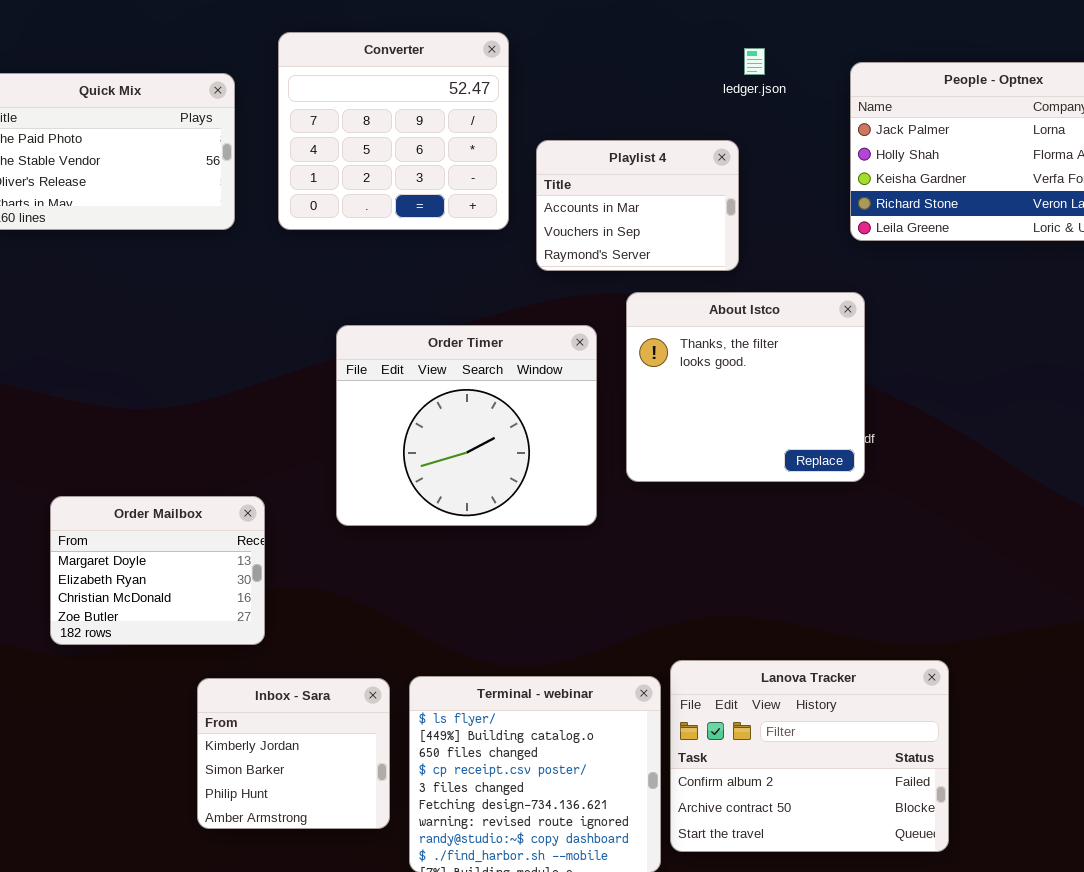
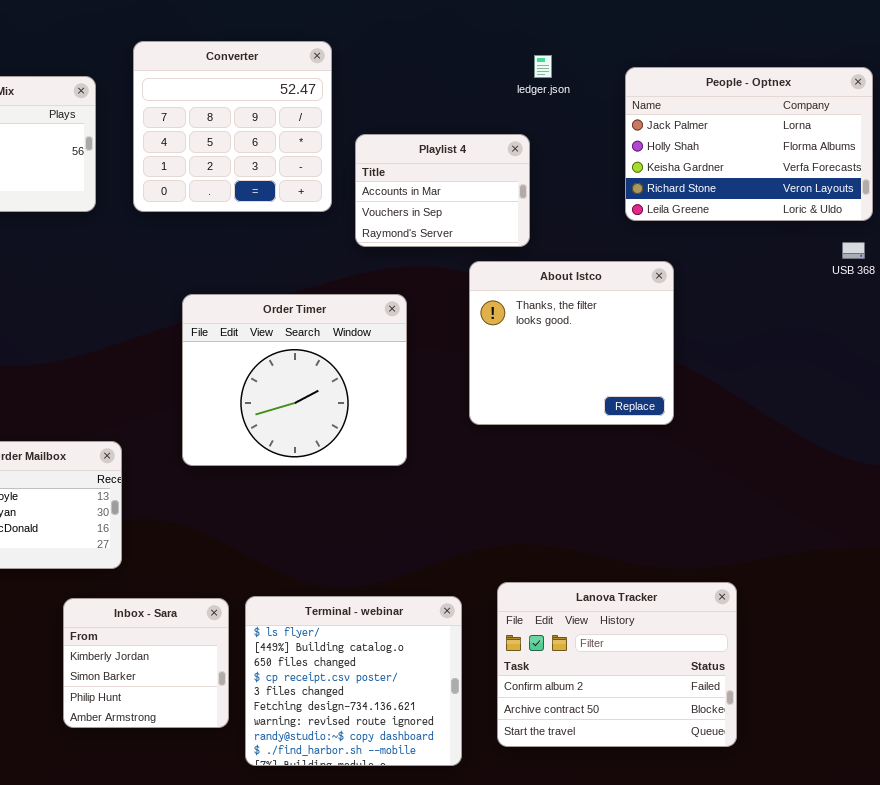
About Istco: [626,292,865,482] -> [469,261,674,425], moved
Lanova Tracker: [670,660,949,852] -> [497,582,737,747], moved

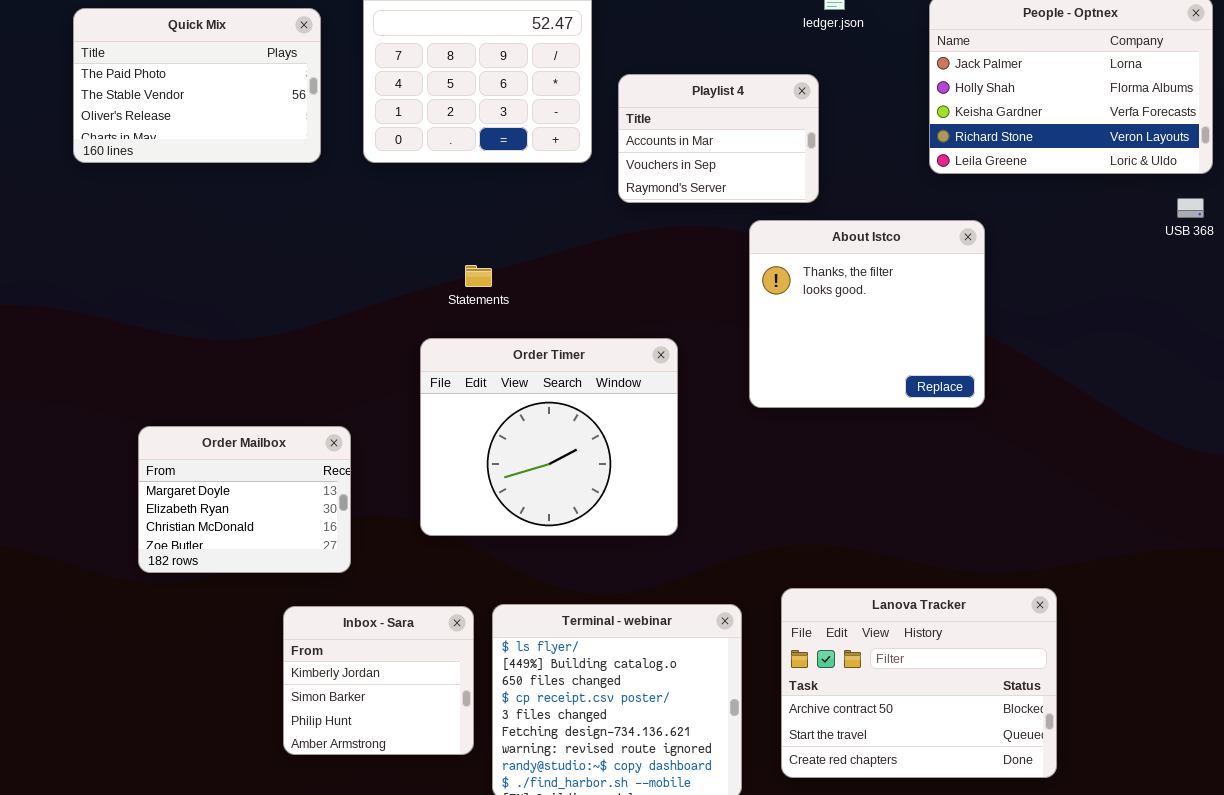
Order Timer: [182,294,407,466] -> [420,338,678,536], moved
Lanova Tracker: [497,582,737,747] -> [781,588,1057,778], scrolled down 1 row

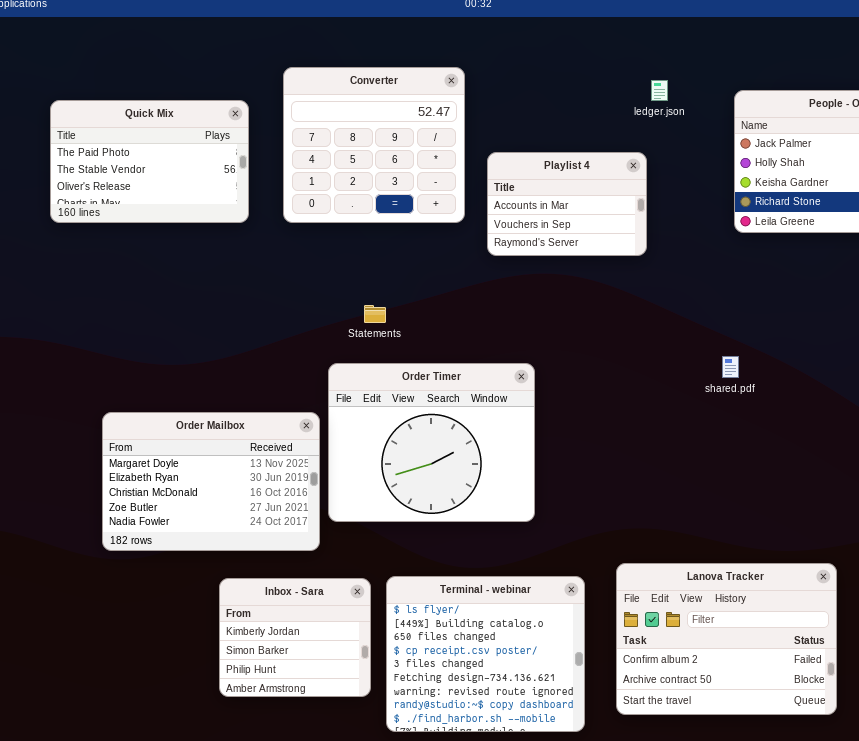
About Istco: [749,220,985,408] -> none, closed
Order Mailbox: [138,426,351,573] -> [102,412,320,551], resized
Lanova Tracker: [781,588,1057,778] -> [616,563,837,715], scrolled up 1 row

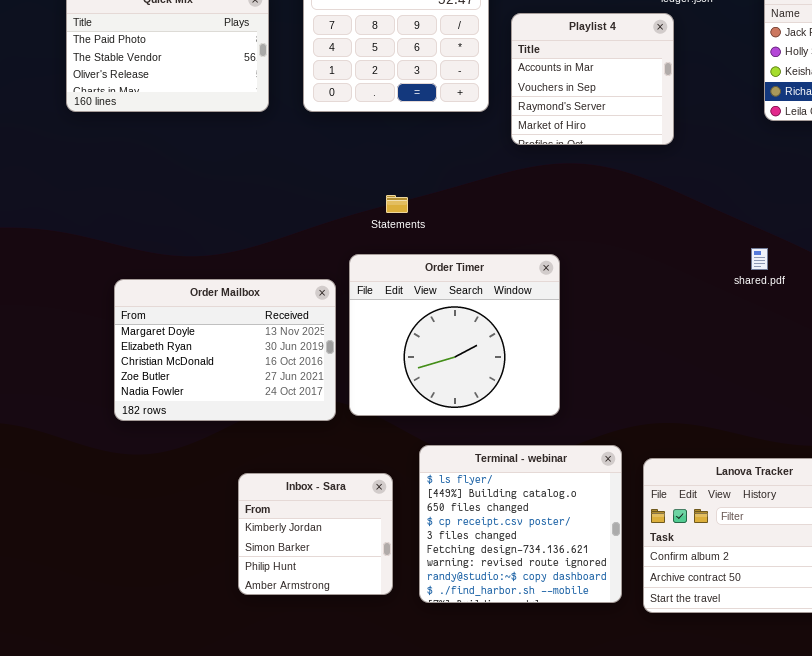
Playlist 4: [487,152,647,256] -> [511,13,674,145], resized
Order Mailbox: [102,412,320,551] -> [114,279,336,421], moved
Terminal - webinar: [386,576,585,732] -> [419,445,622,603], moved

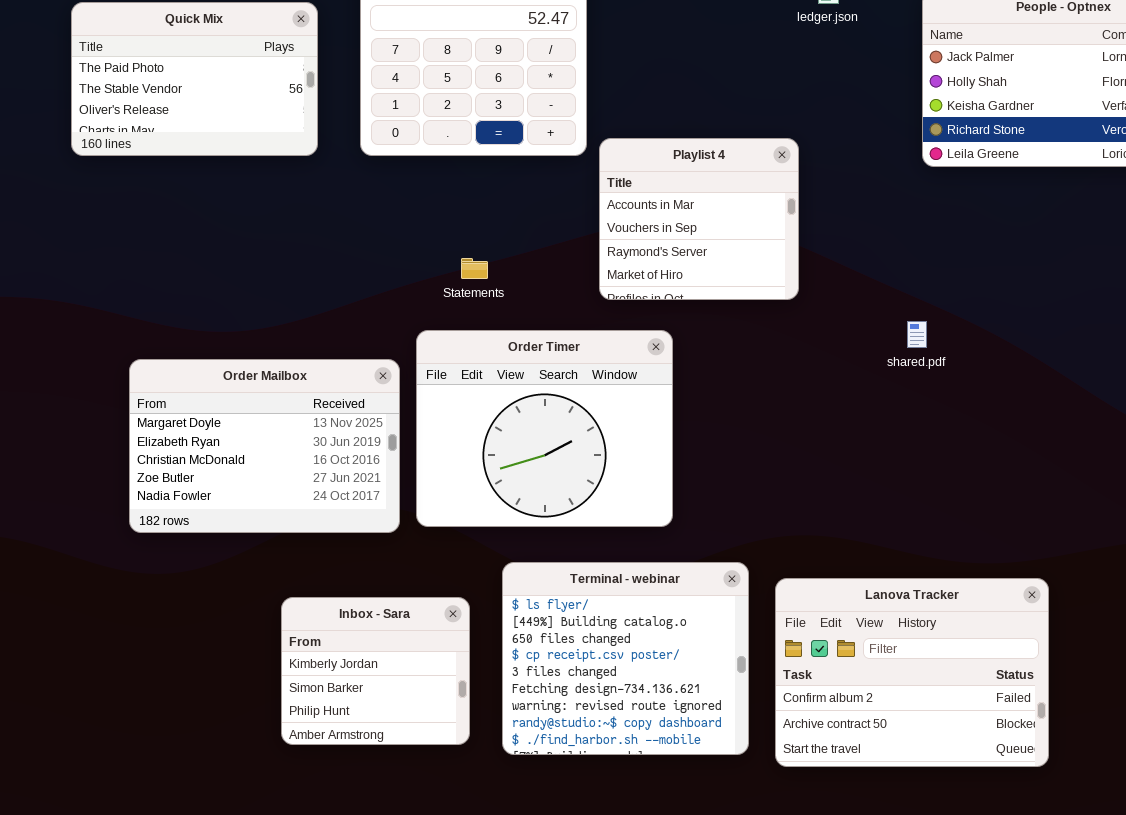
Playlist 4: [511,13,674,145] -> [599,138,799,300], moved

